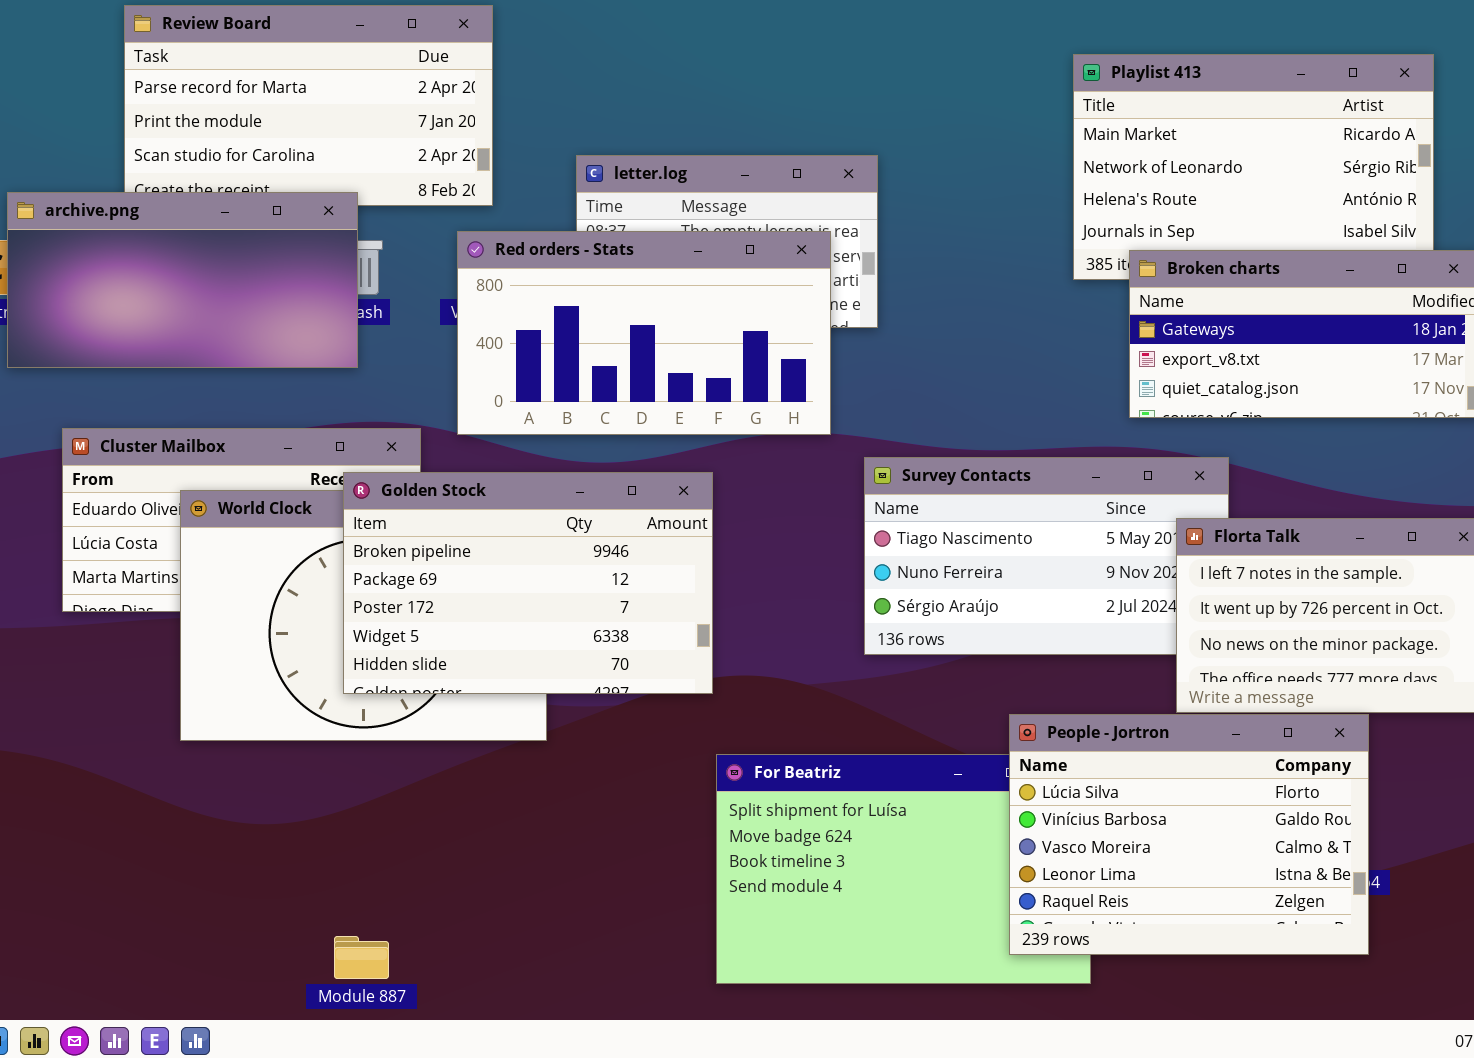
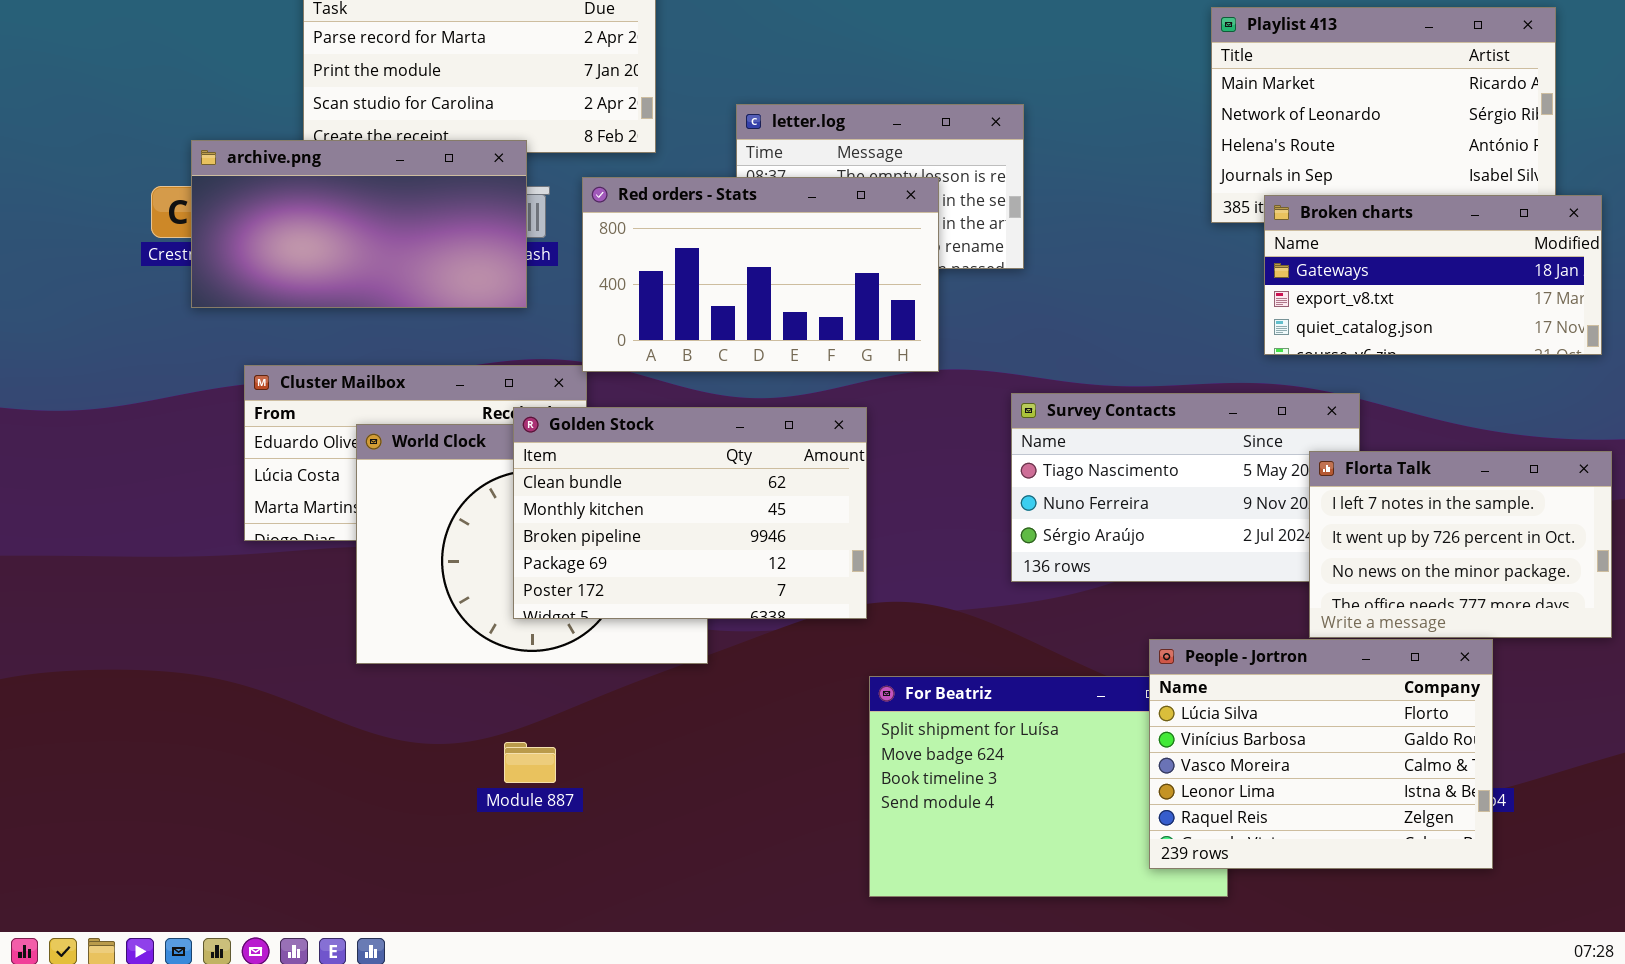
Red orders - Stats: [457,231,831,435] -> [582,177,939,372], moved
Golden Stock: [343,472,713,694] -> [513,407,867,619], scrolled up 2 rows
Module 887: [334,936,389,979] -> [504,742,556,783], moved

